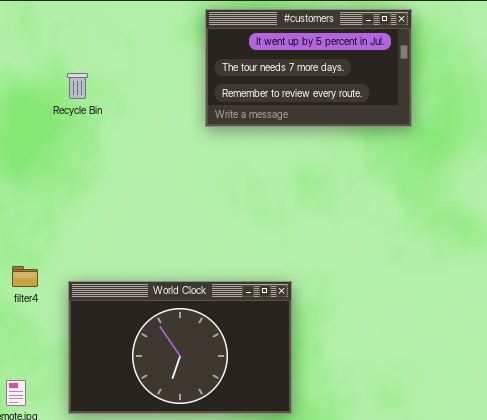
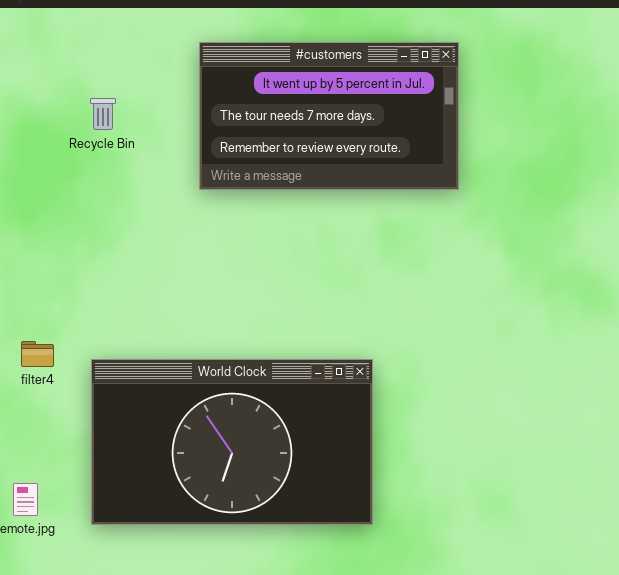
#customers: [205,9,412,127] -> [199,42,459,190], moved

